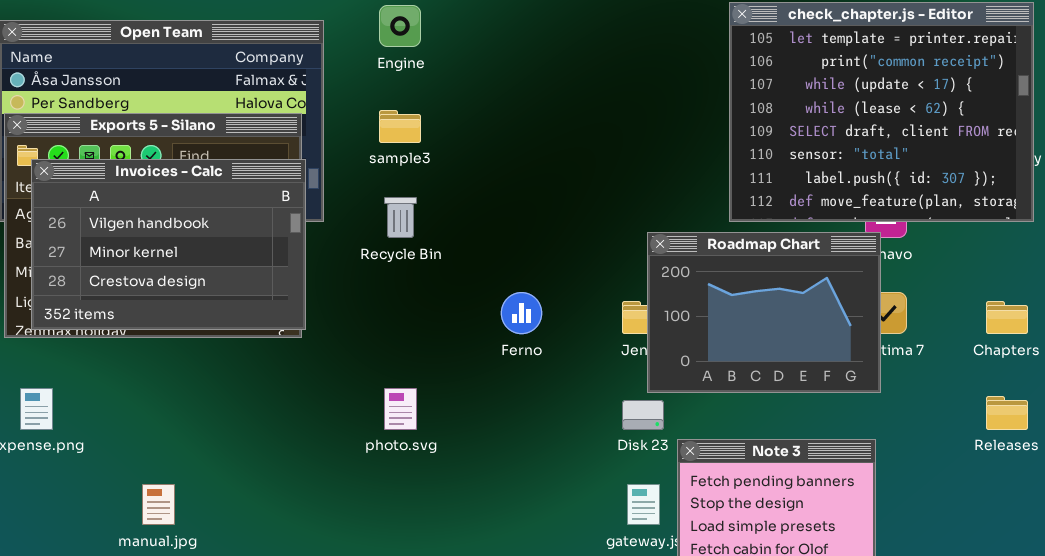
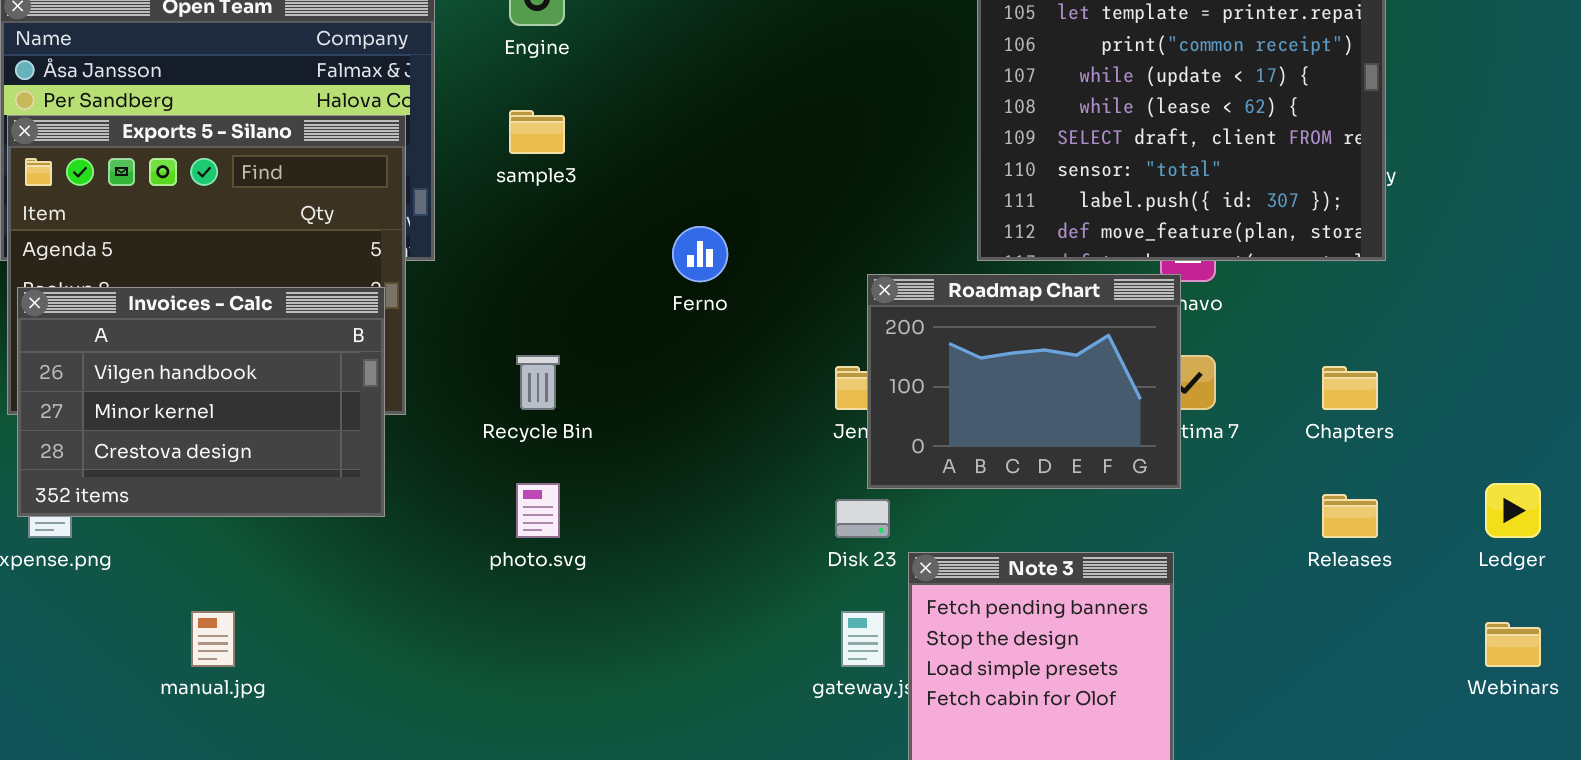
Invoices - Calc: [31,159,306,330] -> [17,287,385,517], moved
Recycle Bin: [384,197,417,238] -> [516,355,560,410], moved
Ferno: [501,292,542,334] -> [672,226,728,282], moved

